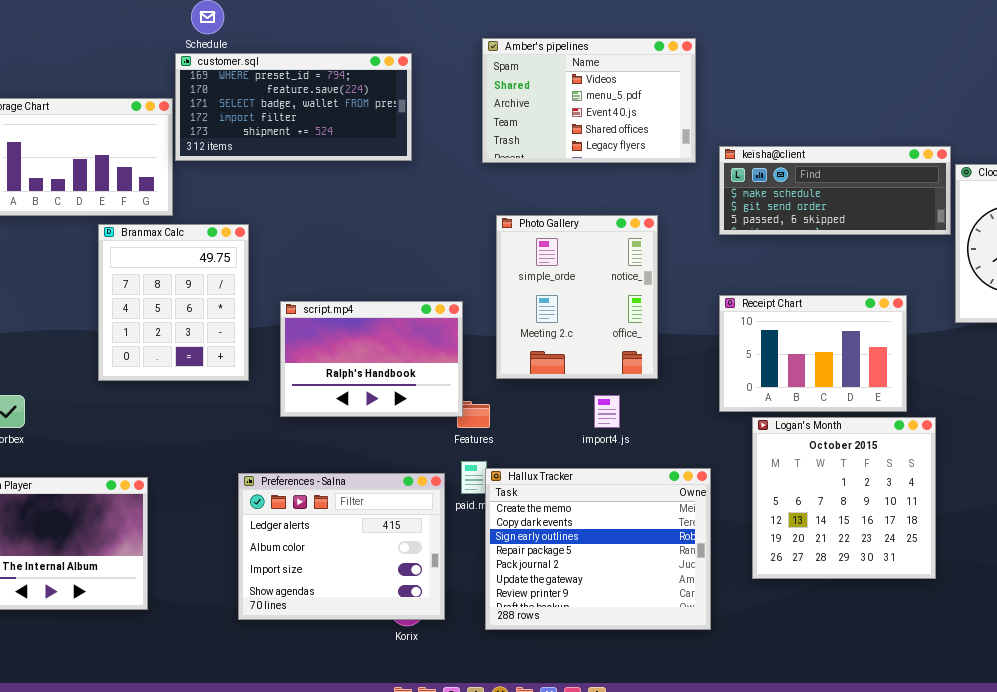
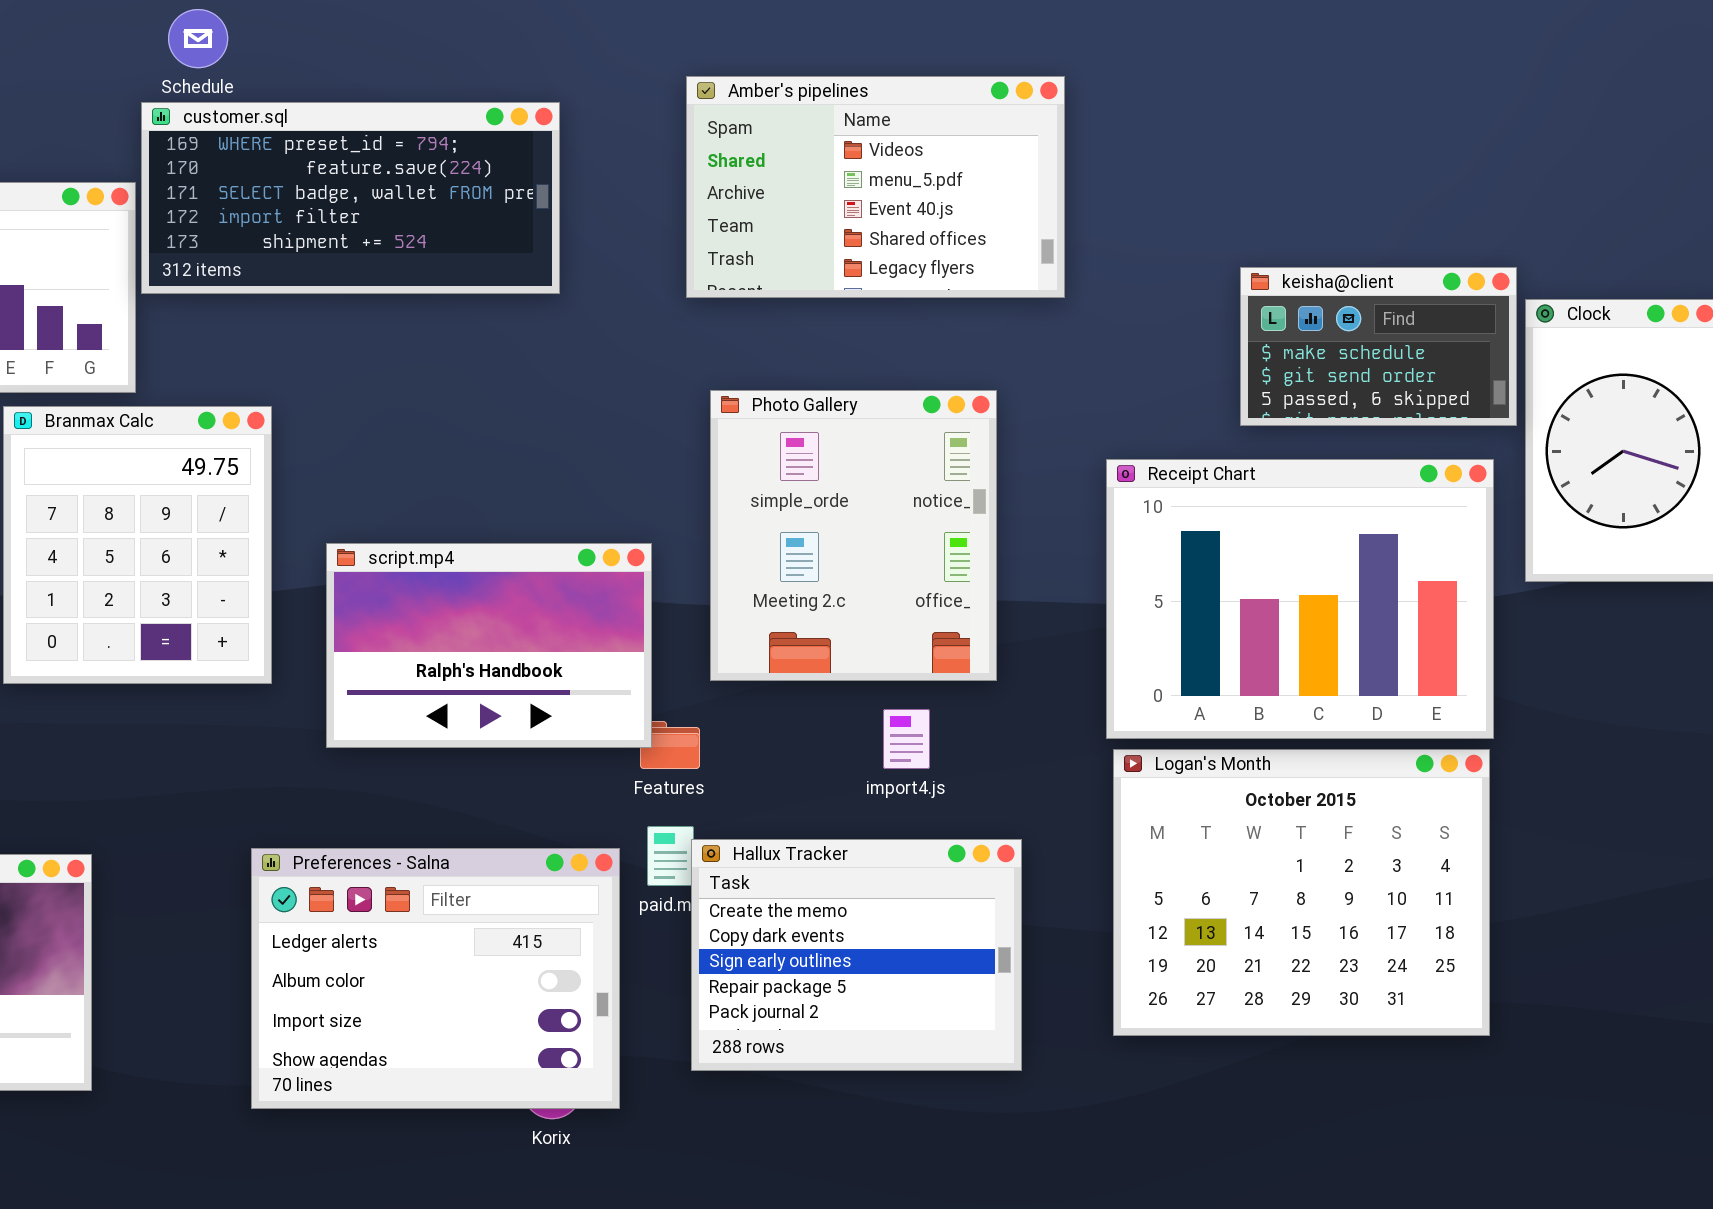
keisha@client: [719,146,951,235] -> [1240,267,1517,426], resized
Receipt Chart: [719,295,907,412] -> [1106,459,1494,739], resized
Logan's Month: [752,417,936,579] -> [1113,749,1490,1036], resized
Hallux Tracker: [485,468,711,630] -> [691,839,1022,1071], resized

